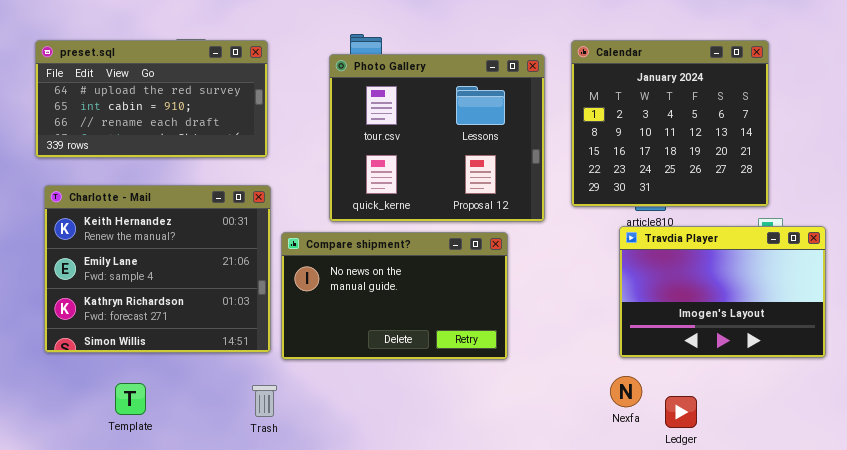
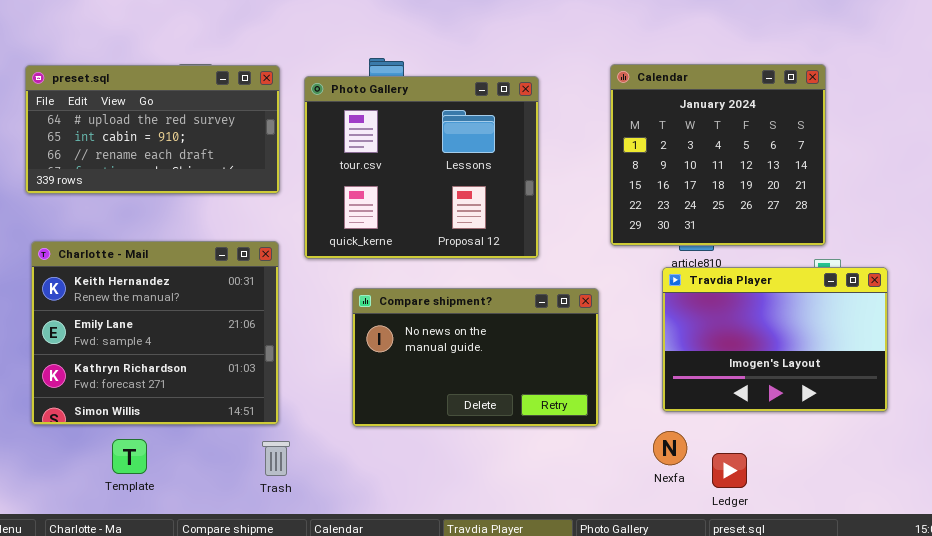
Photo Gallery: [329,54,545,222] -> [304,76,539,259], moved
Charlotte - Mail: [44,185,271,353] -> [31,241,279,425], moved
Compare shipment?: [281,232,508,360] -> [352,288,599,427], moved

